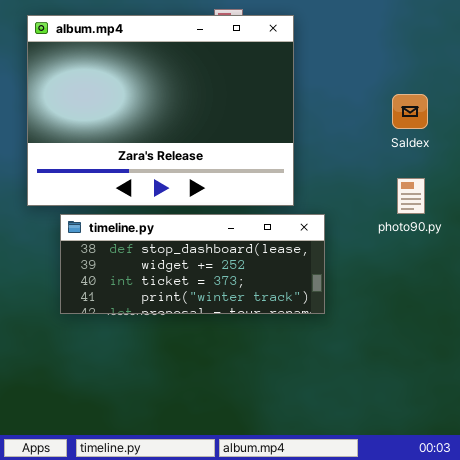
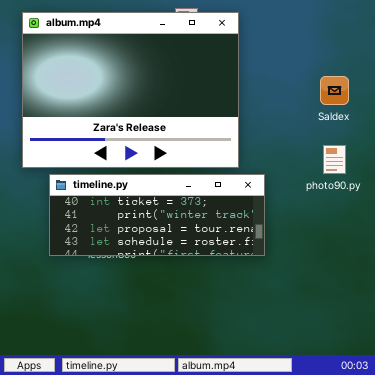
timeline.py: [60,214,325,314] -> [49,174,265,256], scrolled down 2 rows

